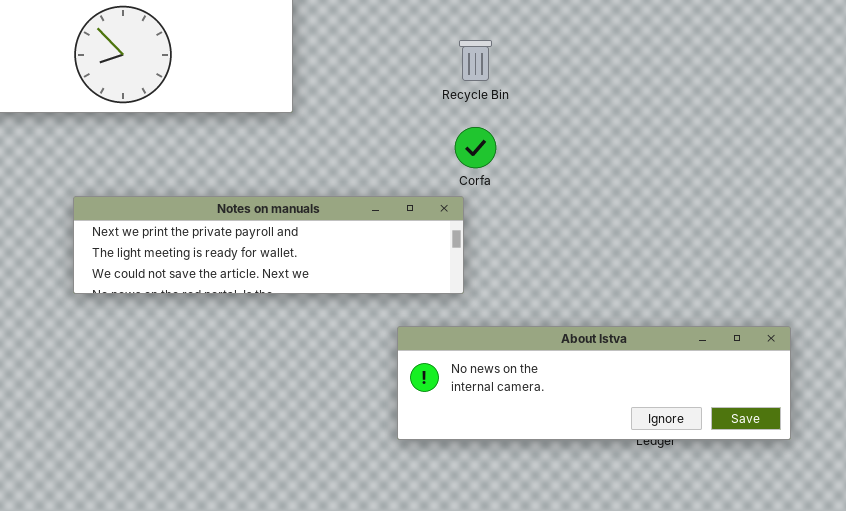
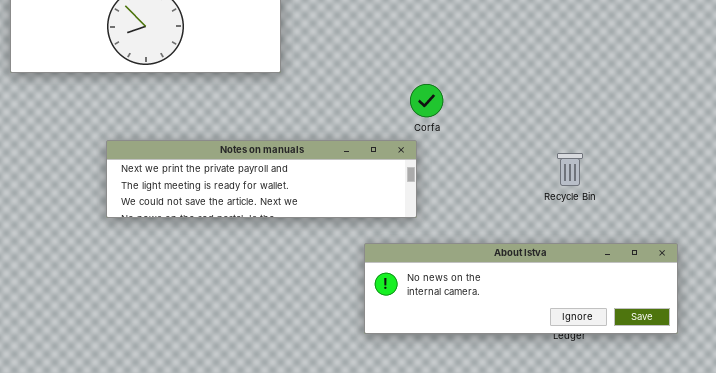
Recycle Bin: [459,40,492,81] -> [557,153,583,186], moved

